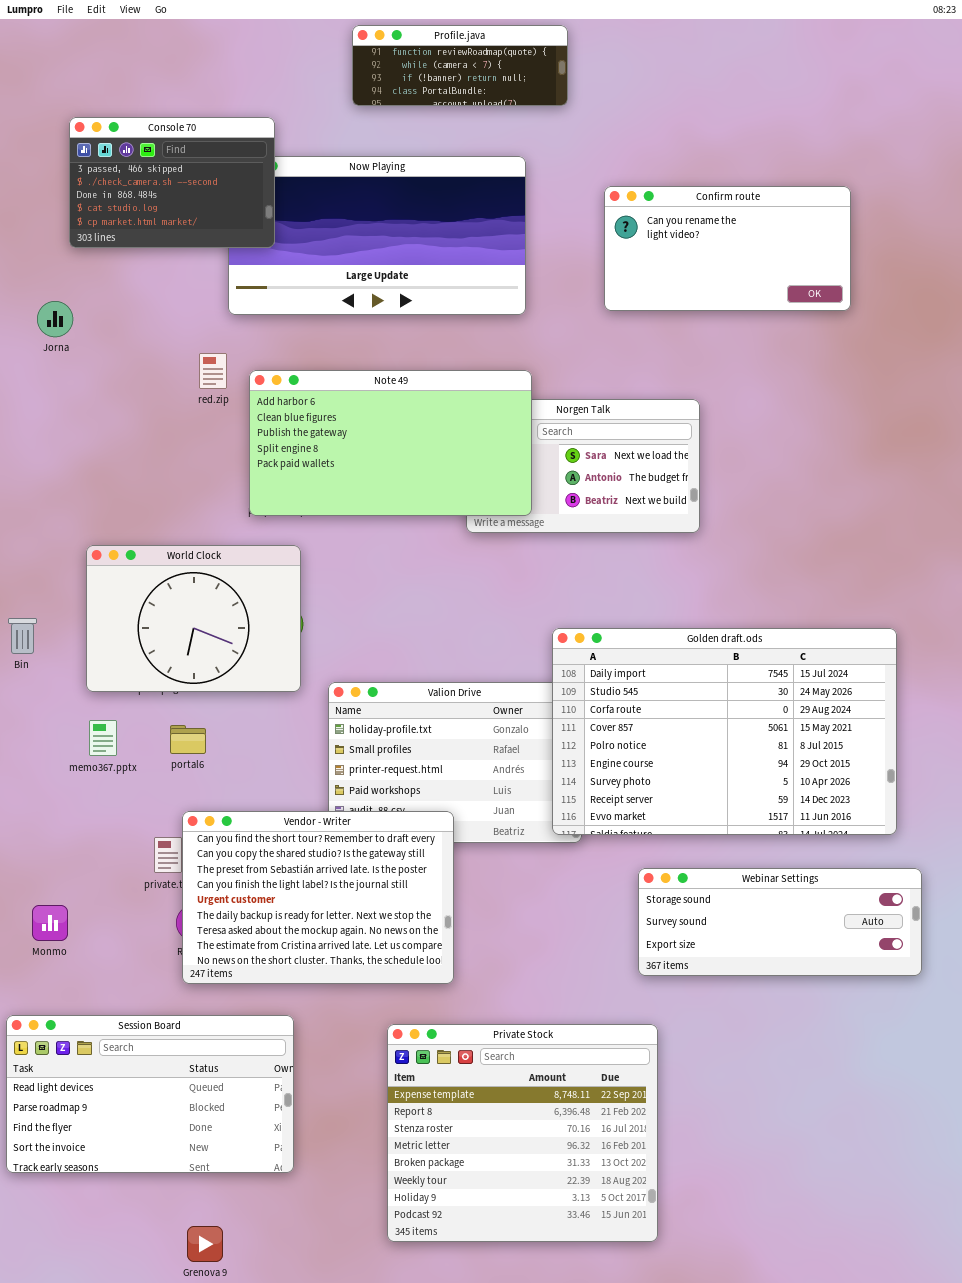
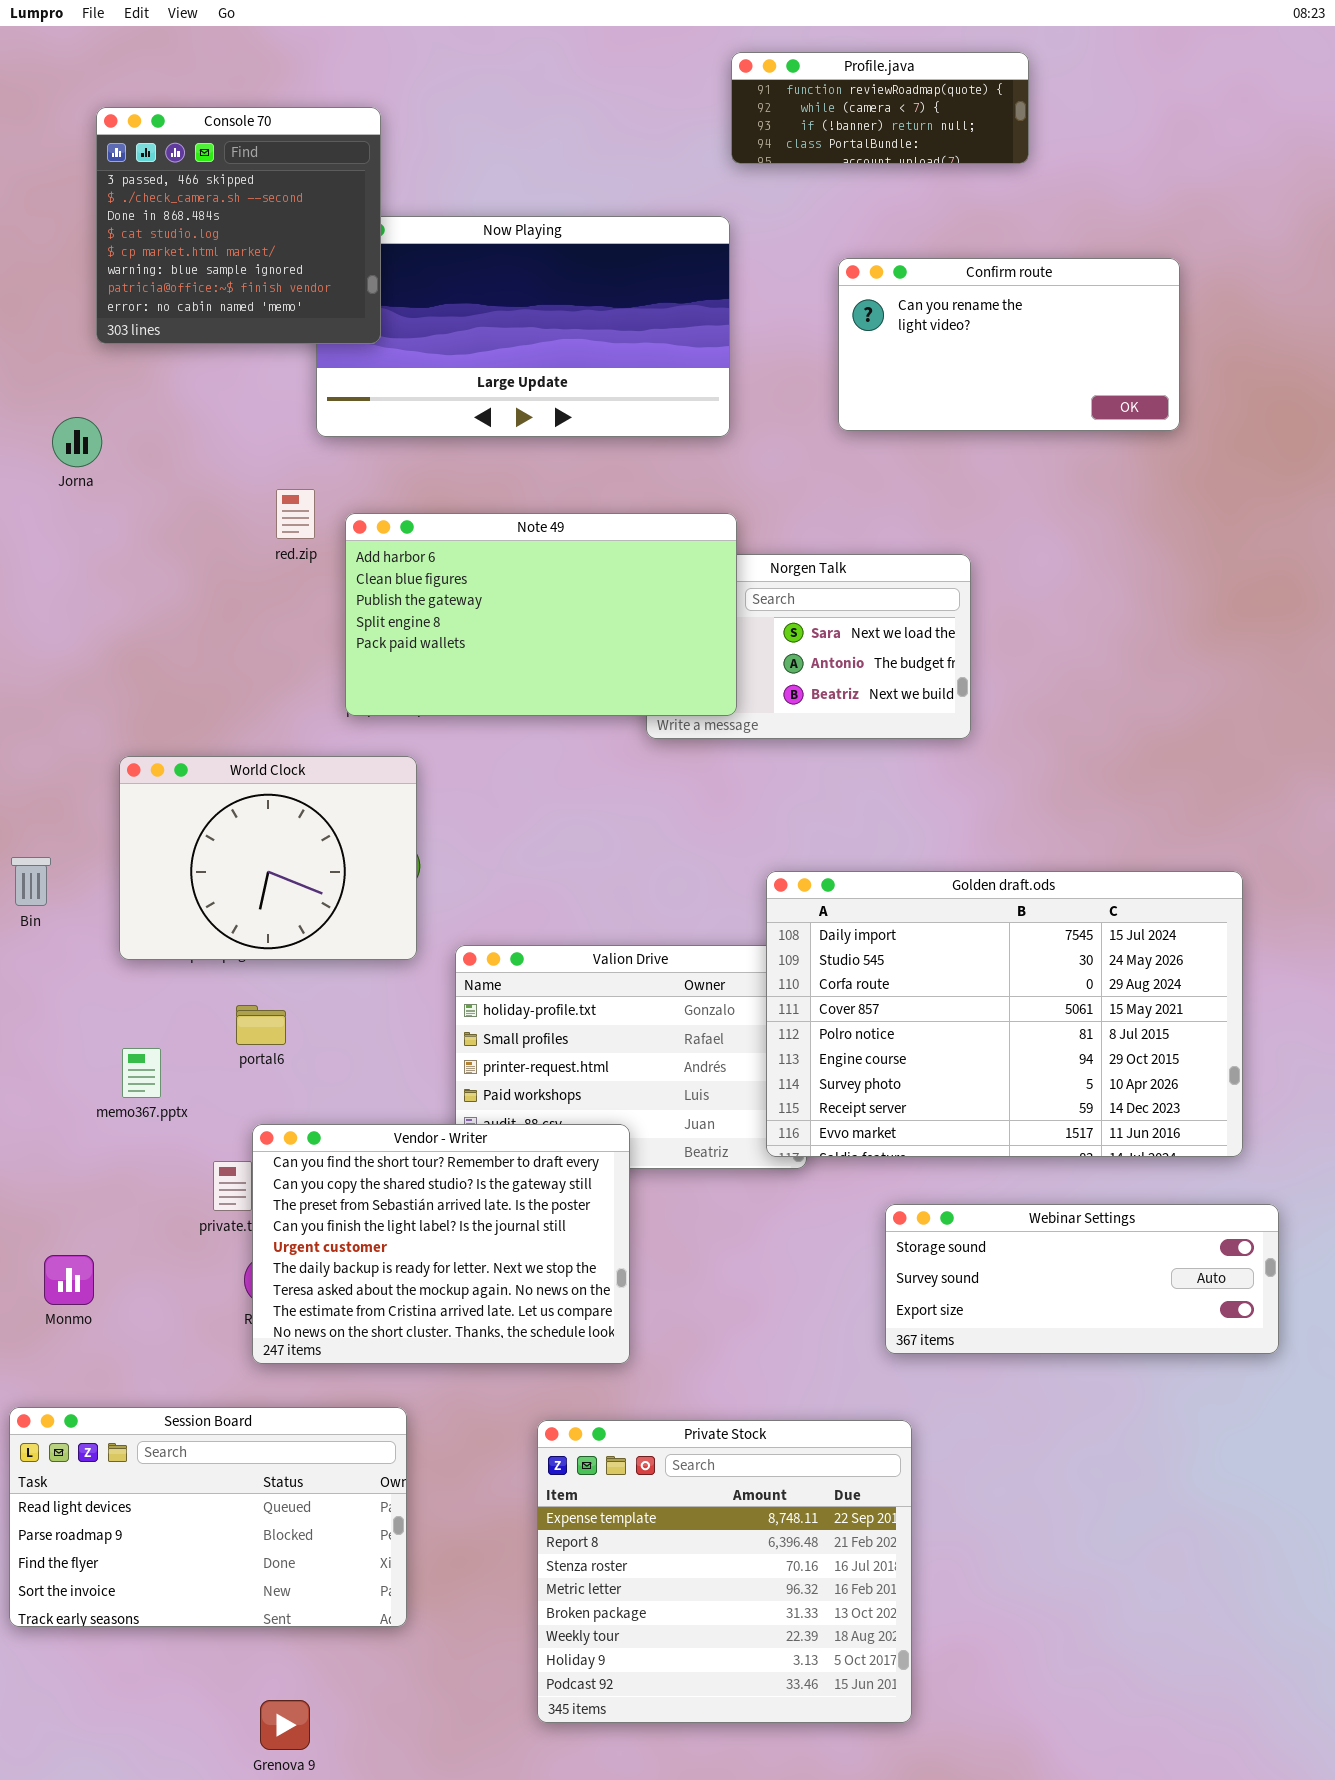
Profile.java: [352,25,568,106] -> [731,52,1029,164], moved
Console 70: [69,117,275,248] -> [96,107,381,344], resized
memo367.pptx: [89,720,117,756] -> [122,1048,161,1098], moved

